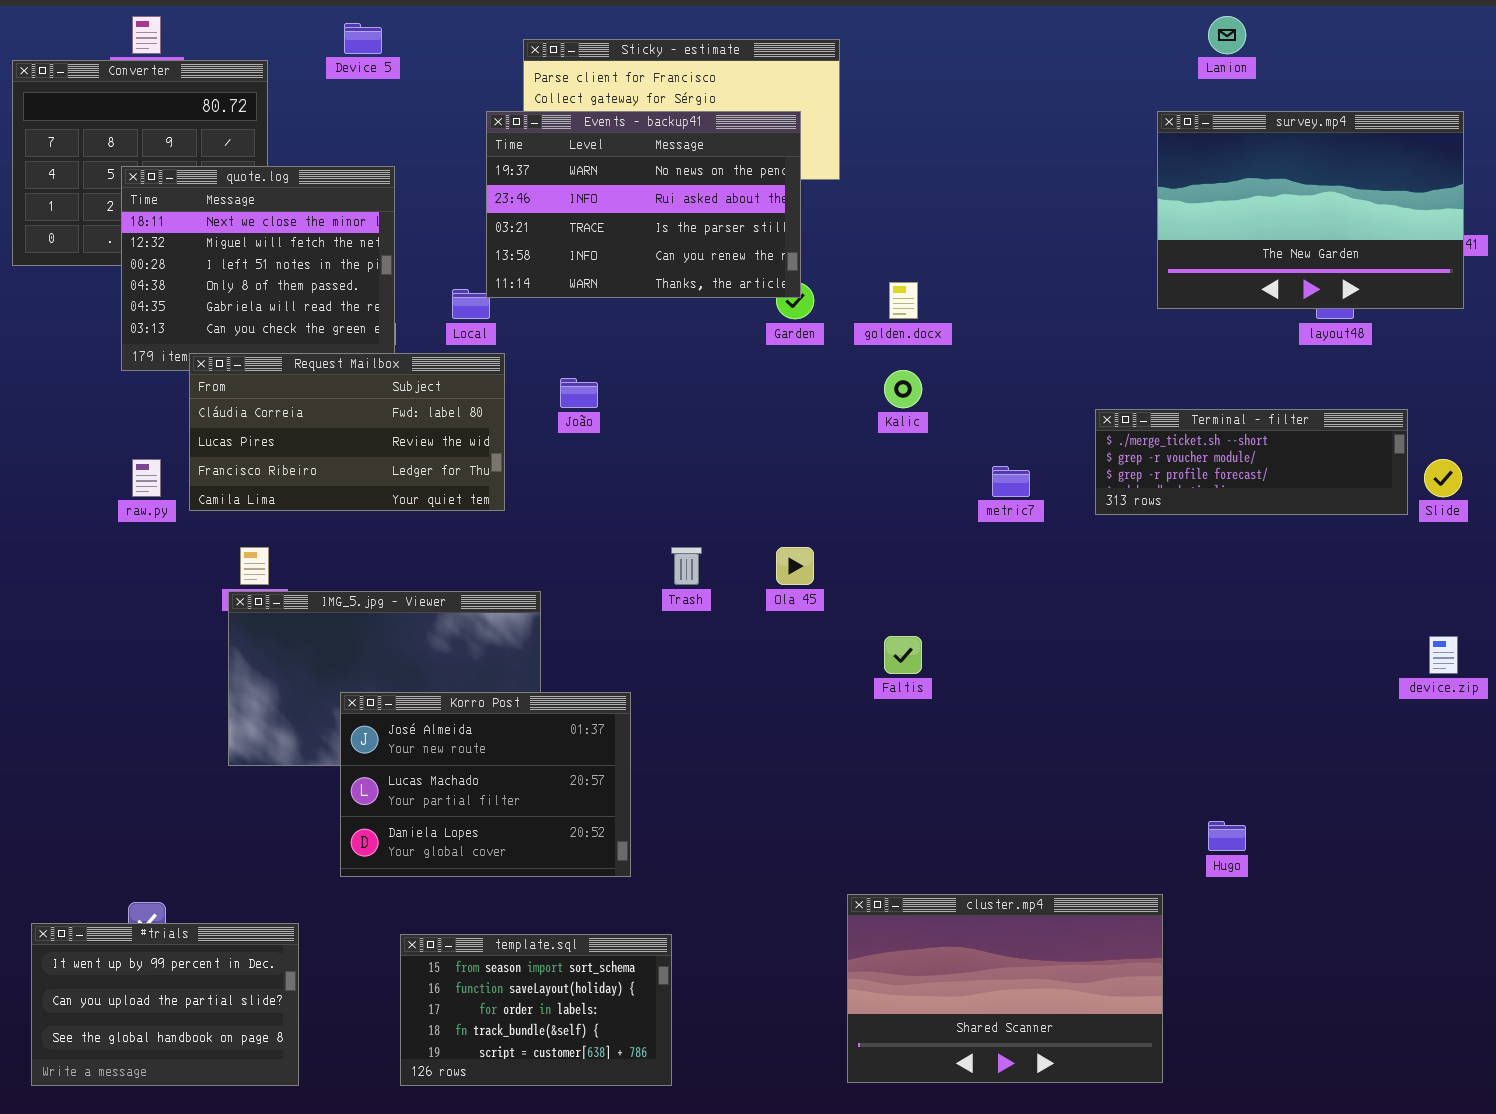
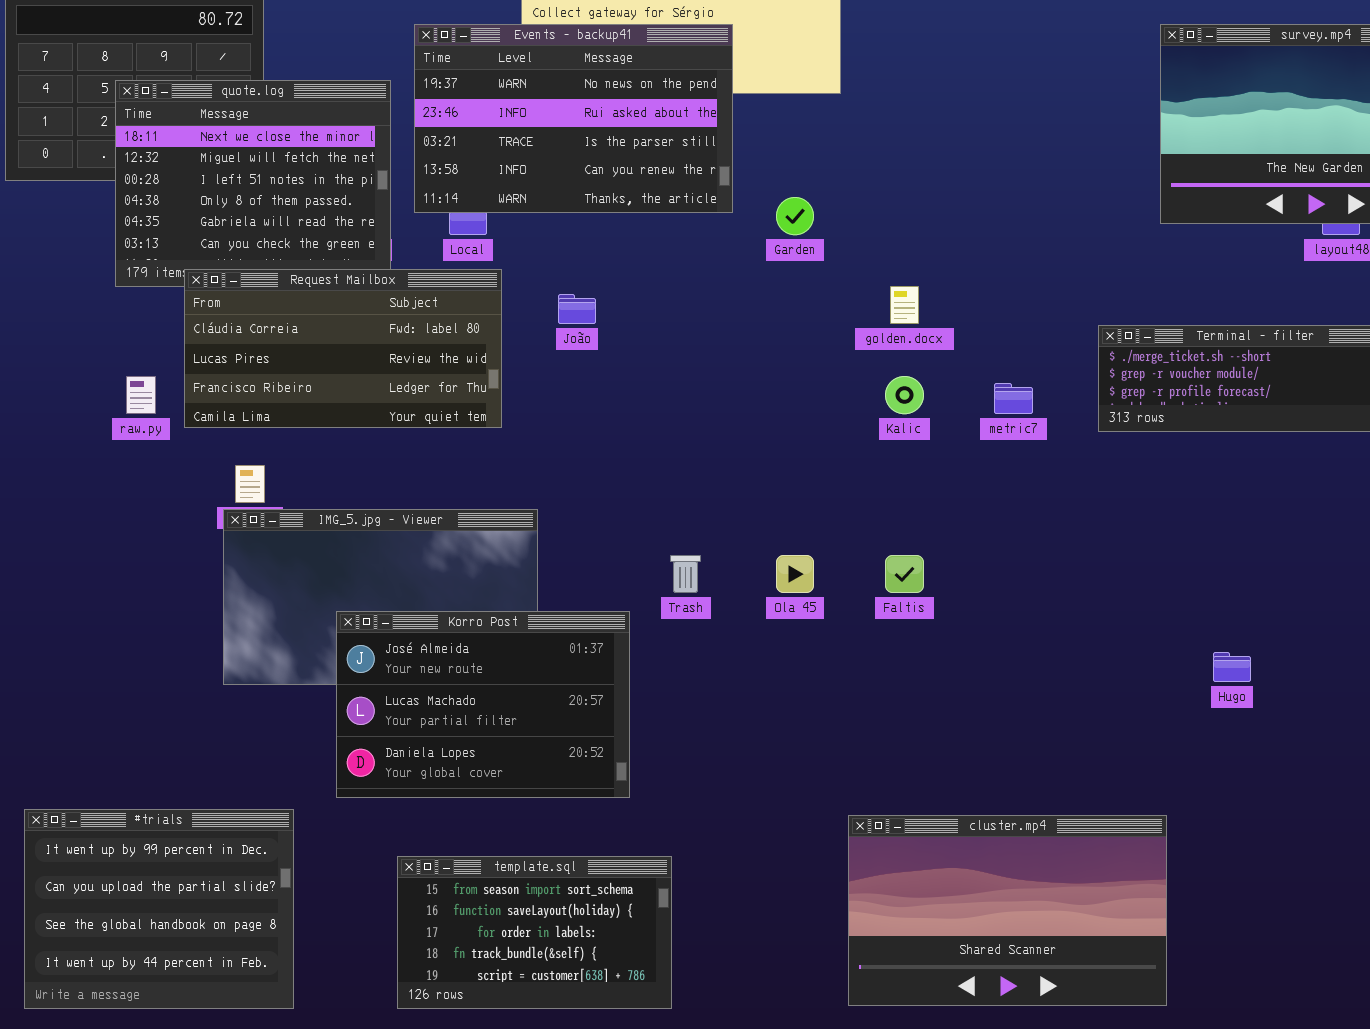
Events - backup41: [486,111,801,298] -> [414,24,733,213], moved
golden.docx: [889,282,918,319] -> [890,286,919,324], moved
Kalic: [884,370,922,408] -> [885,376,924,414], moved
Trash: [671,547,702,585] -> [670,555,701,593], moved
Ola 45: [776,547,814,585] -> [776,555,814,593], moved
Hugo: [1208,821,1246,851] -> [1213,652,1251,682], moved
#trials: [31,923,299,1086] -> [24,809,294,1009], resized

